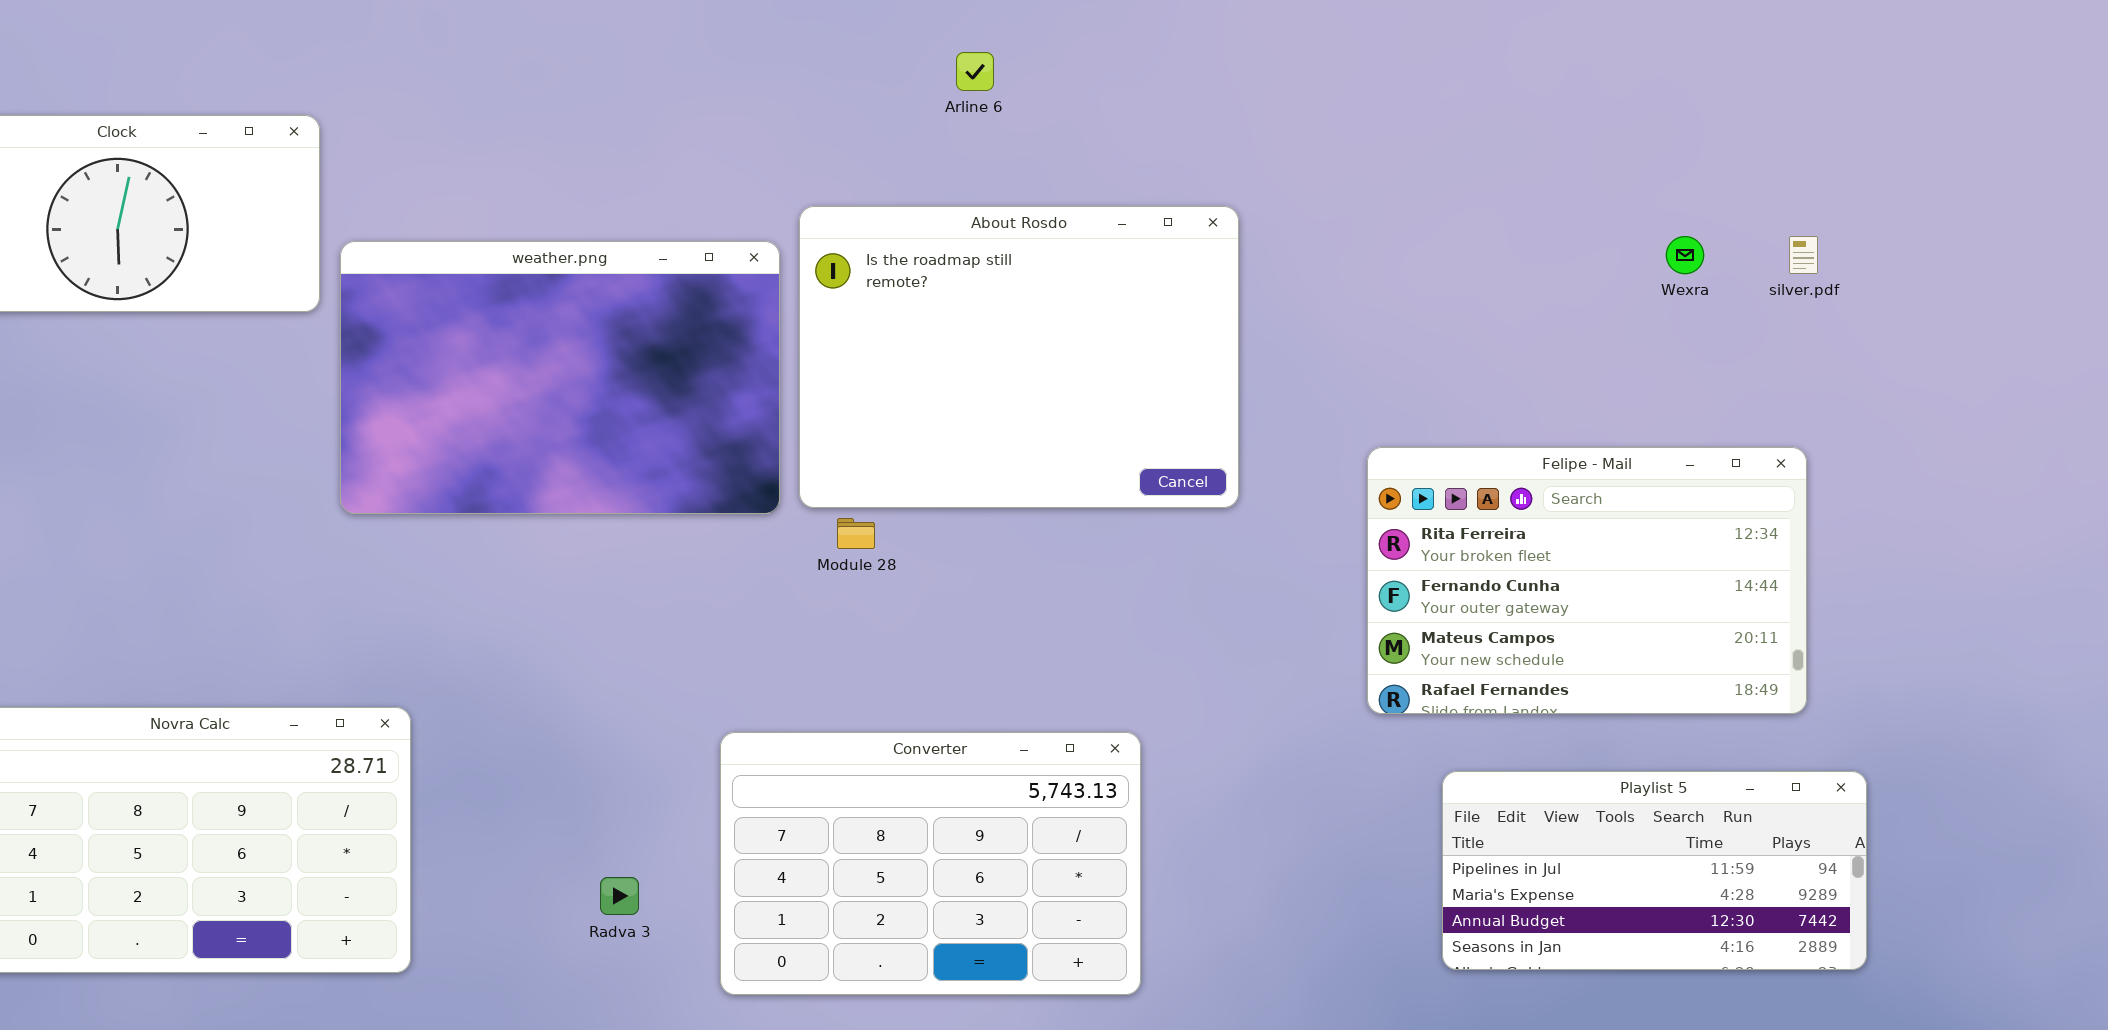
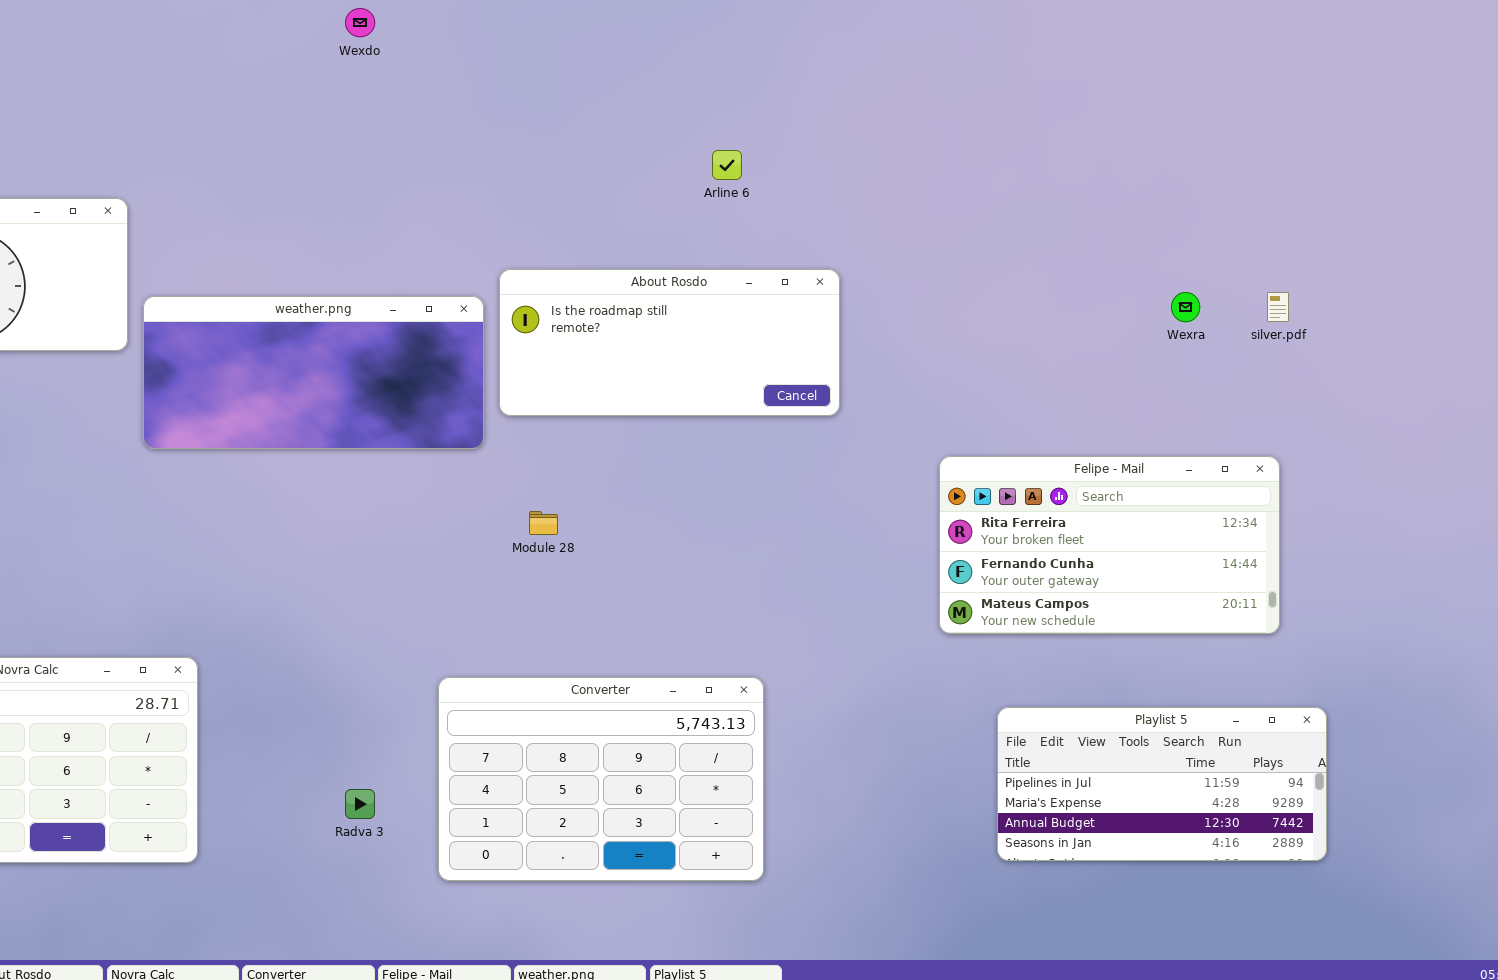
Arline 6: [956,52,994,91] -> [712,150,742,180], moved
About Rosdo: [799,206,1239,508] -> [499,269,840,416], resized
weather.png: [340,241,780,514] -> [143,296,484,449], resized
Felipe - Mail: [1367,447,1807,714] -> [939,456,1280,634], resized

